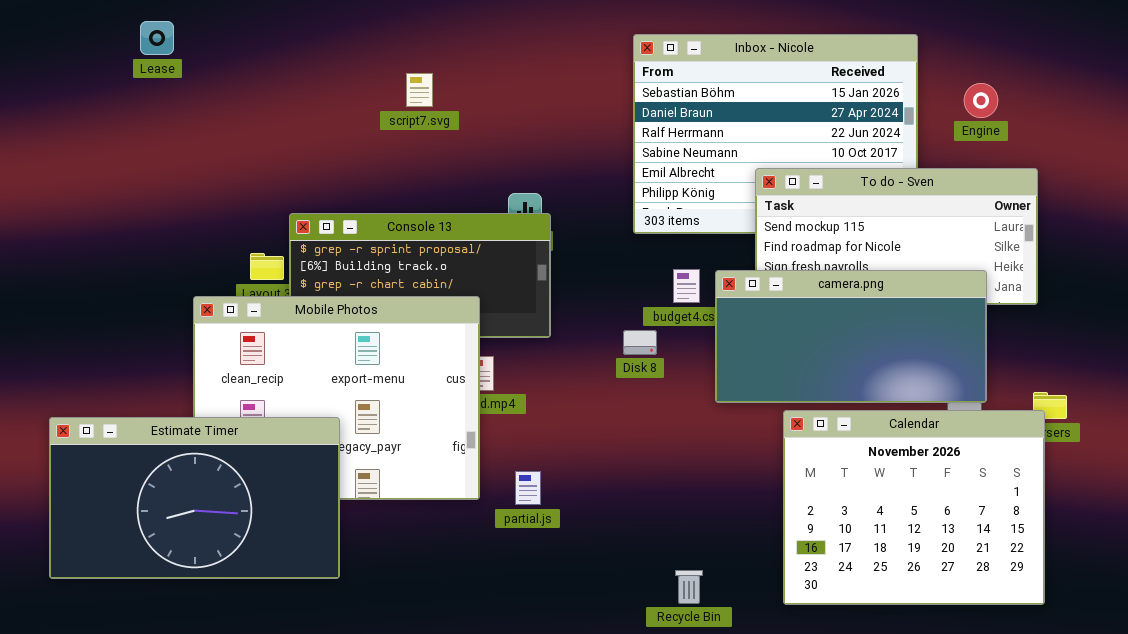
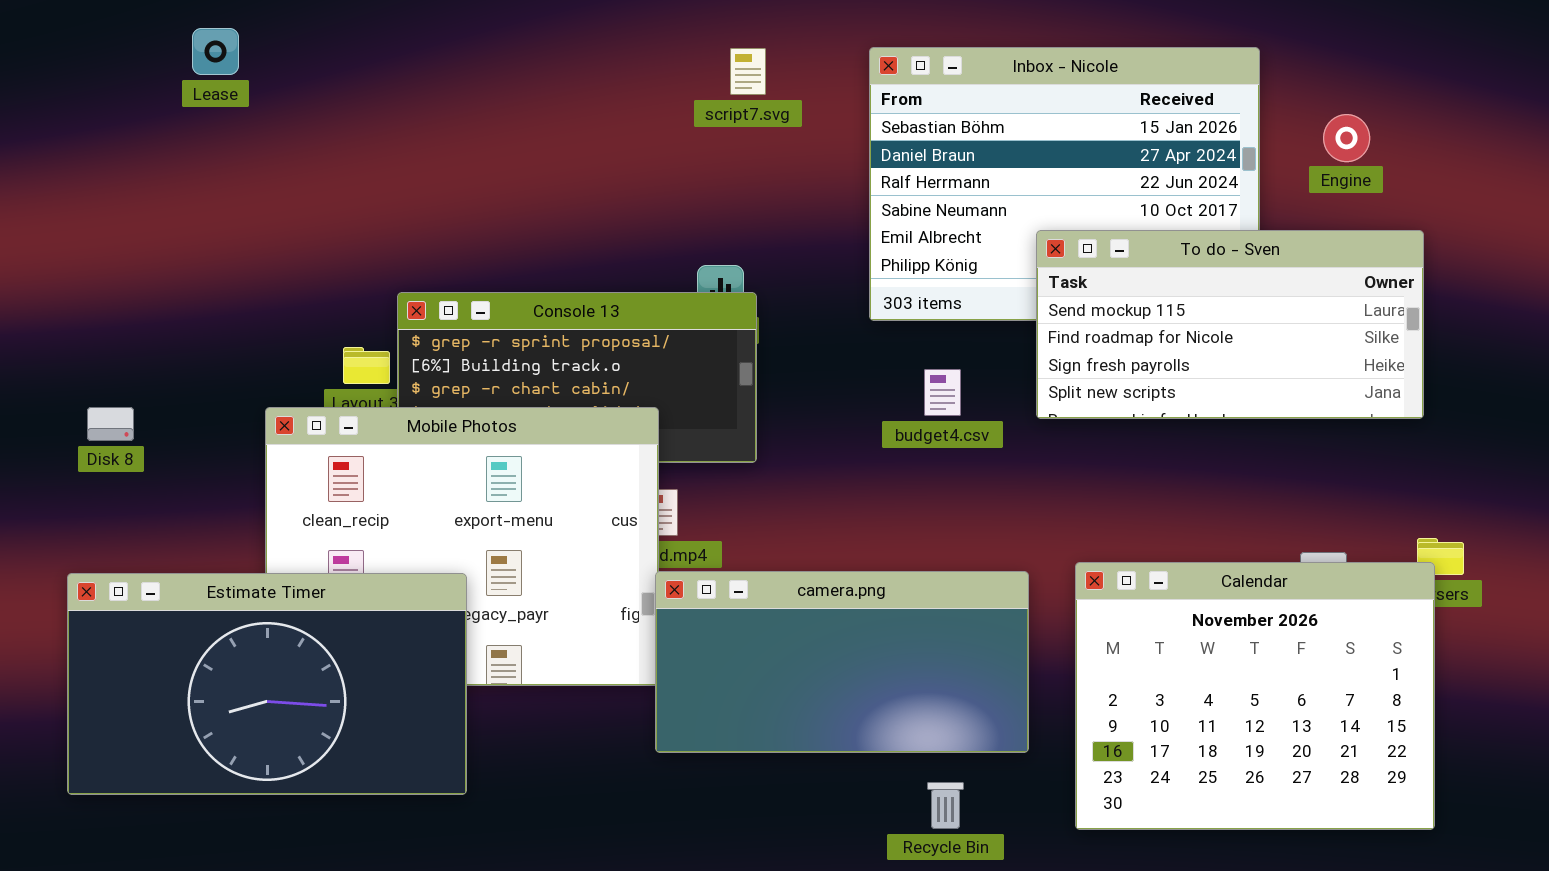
script7.svg: [406,73,433,107] -> [730,48,766,95], moved
camera.png: [715,270,987,403] -> [655,571,1029,753], moved
Disk 8: [623,330,657,355] -> [87,407,134,441], moved

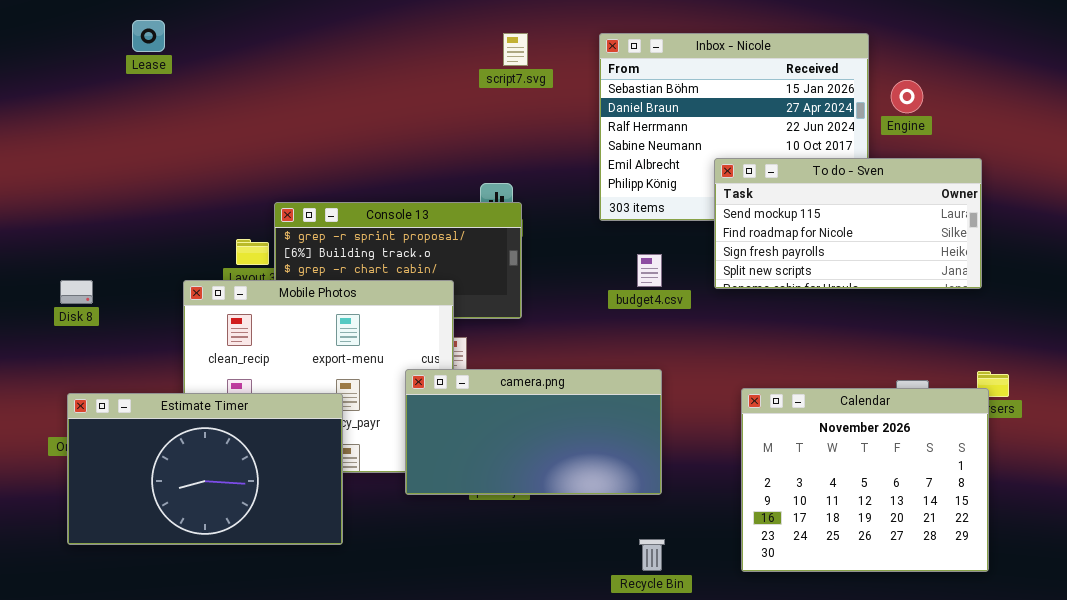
Engine: [1323,114,1370,162] -> [891,80,923,113], moved
camera.png: [655,571,1029,753] -> [405,369,662,495], moved
Estimate Timer: [67,573,467,795] -> [67,393,343,545], moved

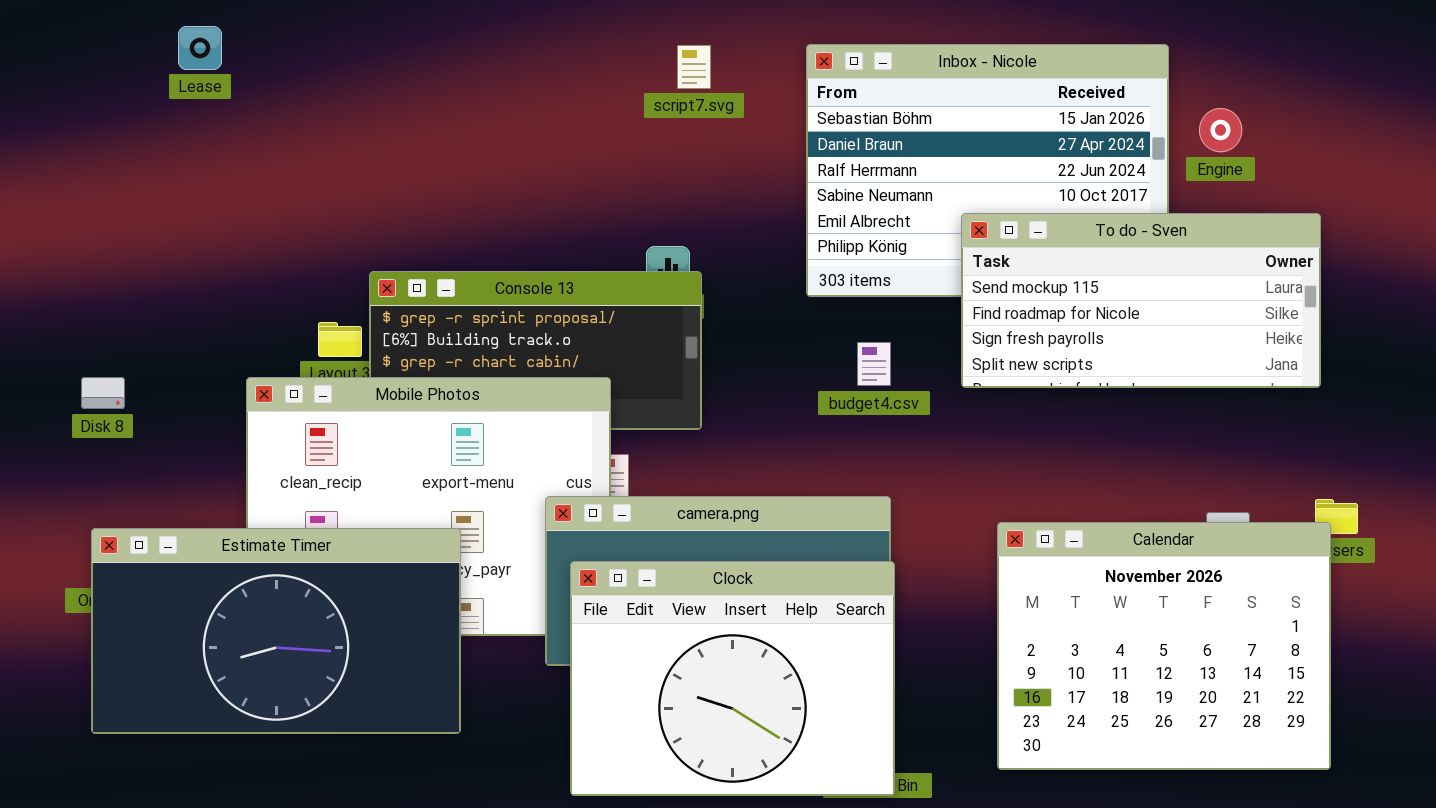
Clock: none -> [570,561,895,796], opened

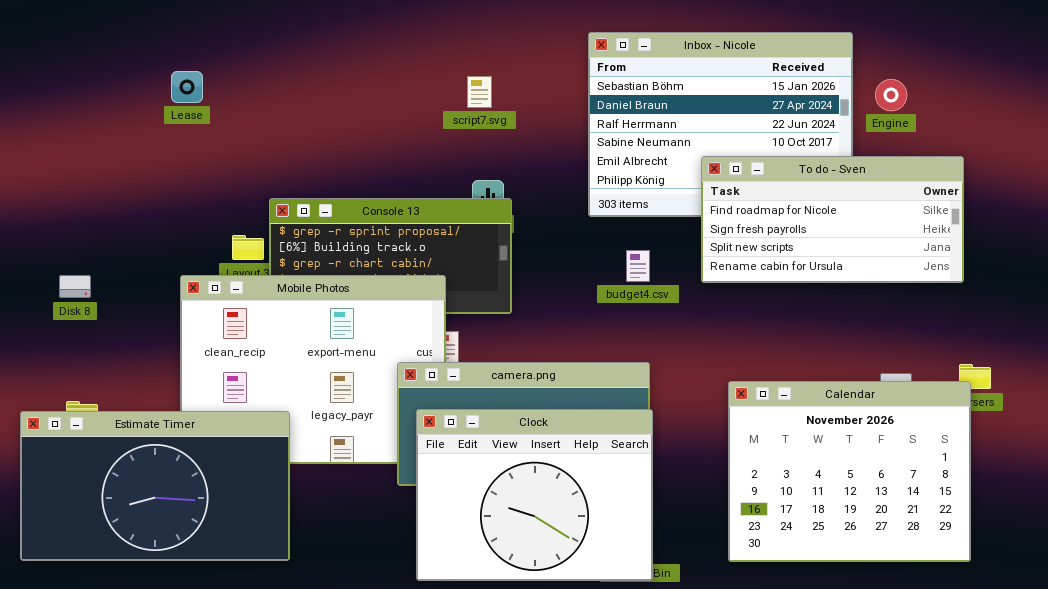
Lease: [178,26,222,70] -> [171,71,203,103], moved
script7.svg: [677,45,711,89] -> [467,76,492,108], moved
To do - Sven: [961,213,1321,388] -> [701,156,964,283], scrolled down 1 row
Estimate Timer: [91,528,461,734] -> [20,411,290,561], moved

